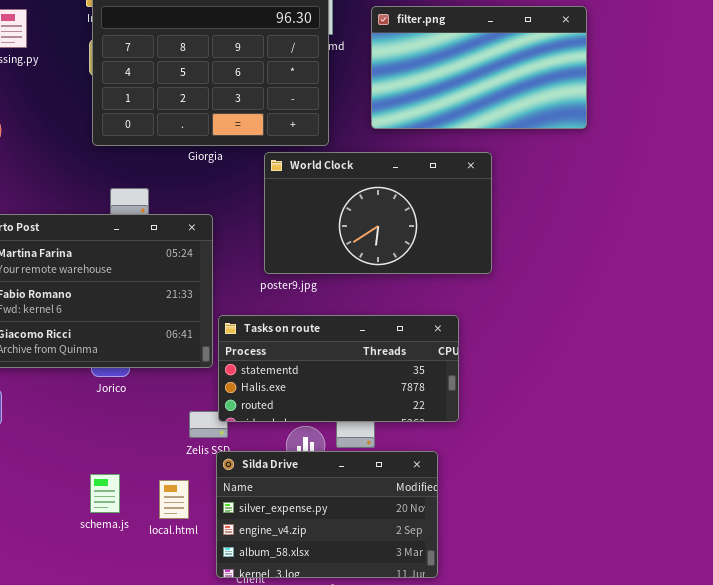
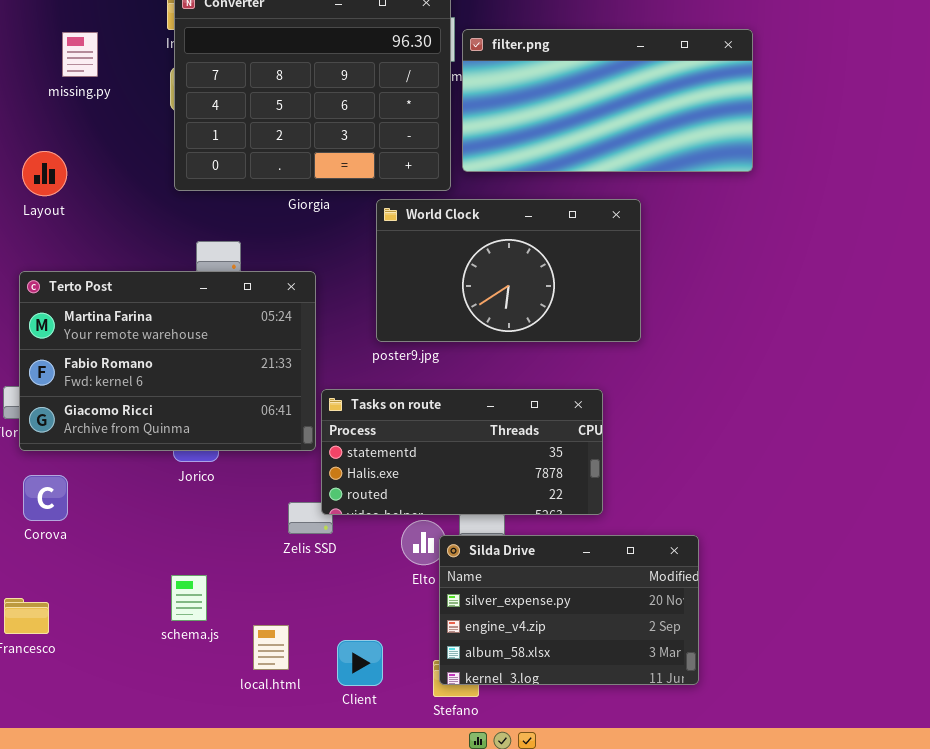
filter.png: [371,6,587,129] -> [462,29,753,172], resized
Silda Drive: [216,451,438,578] -> [439,535,699,685], moved
local.html: [159,480,189,519] -> [253,625,289,670], moved

